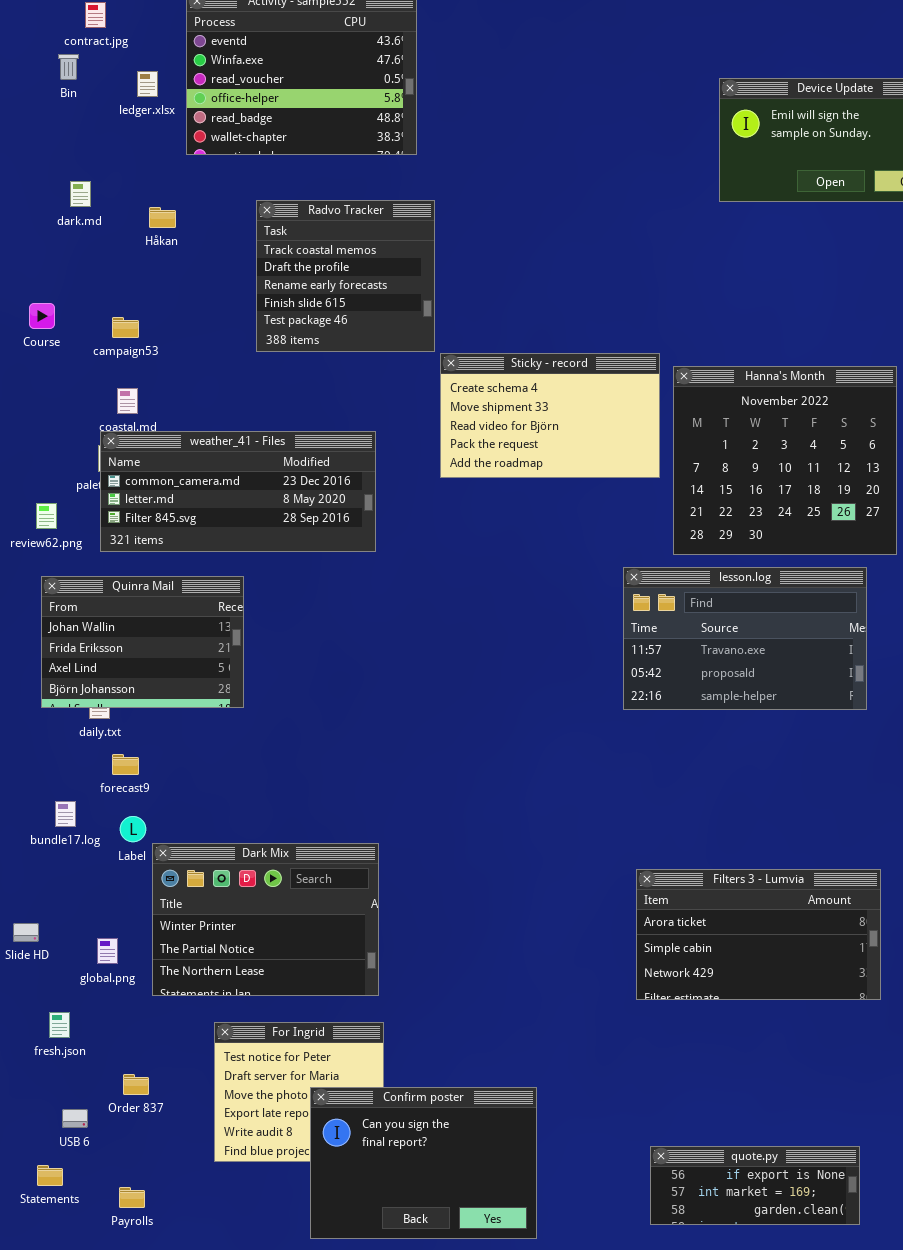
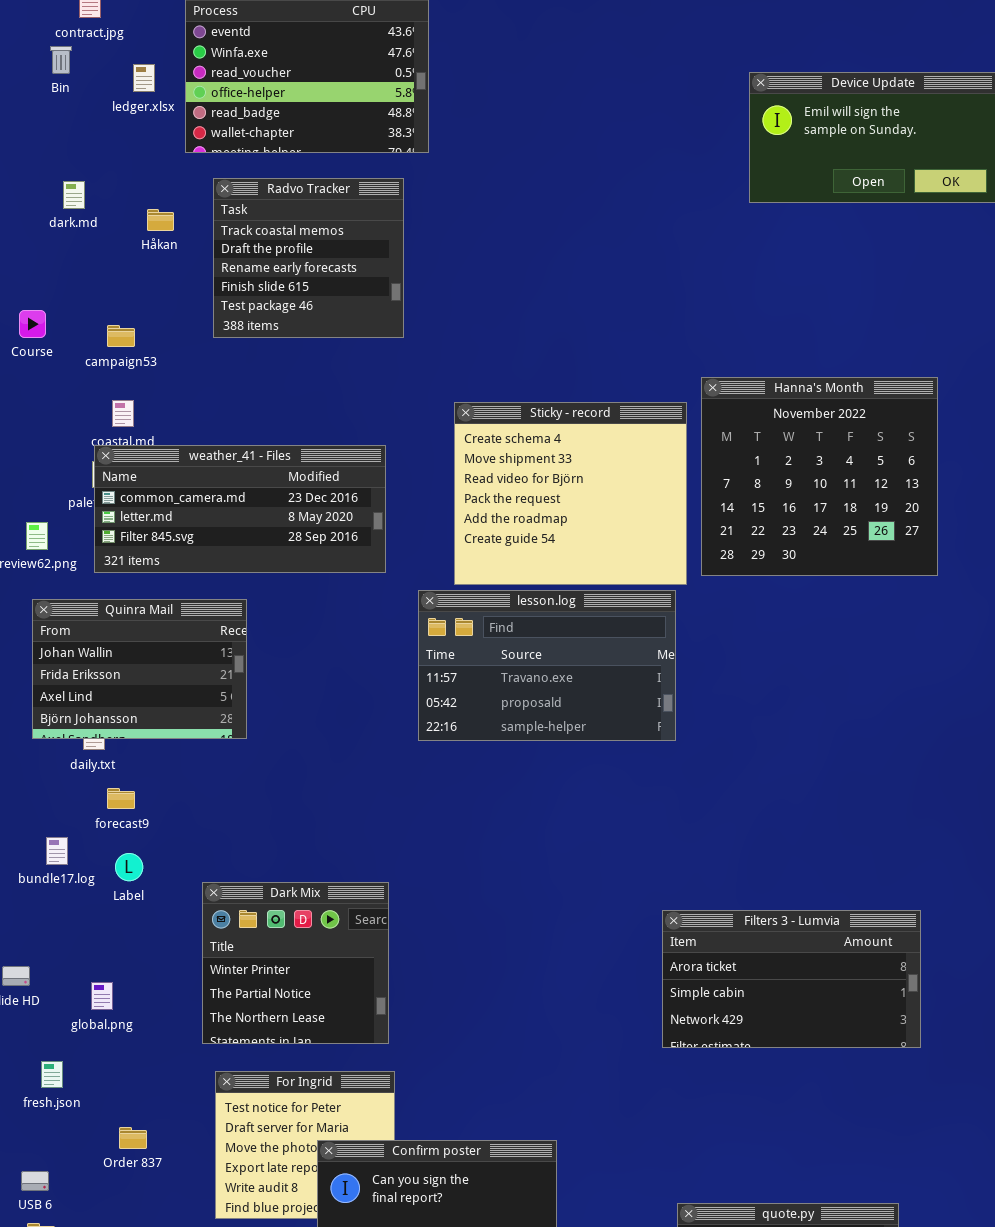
Radvo Tracker: [256,200,435,352] -> [213,178,404,338], moved
Sticky - record: [440,353,660,478] -> [454,402,687,585], moved, resized
lesson.log: [623,567,867,710] -> [418,590,676,741], moved
Dark Mix: [152,843,379,996] -> [202,882,389,1044], resized
USB 6: [62,1109,88,1128] -> [21,1171,49,1191], moved

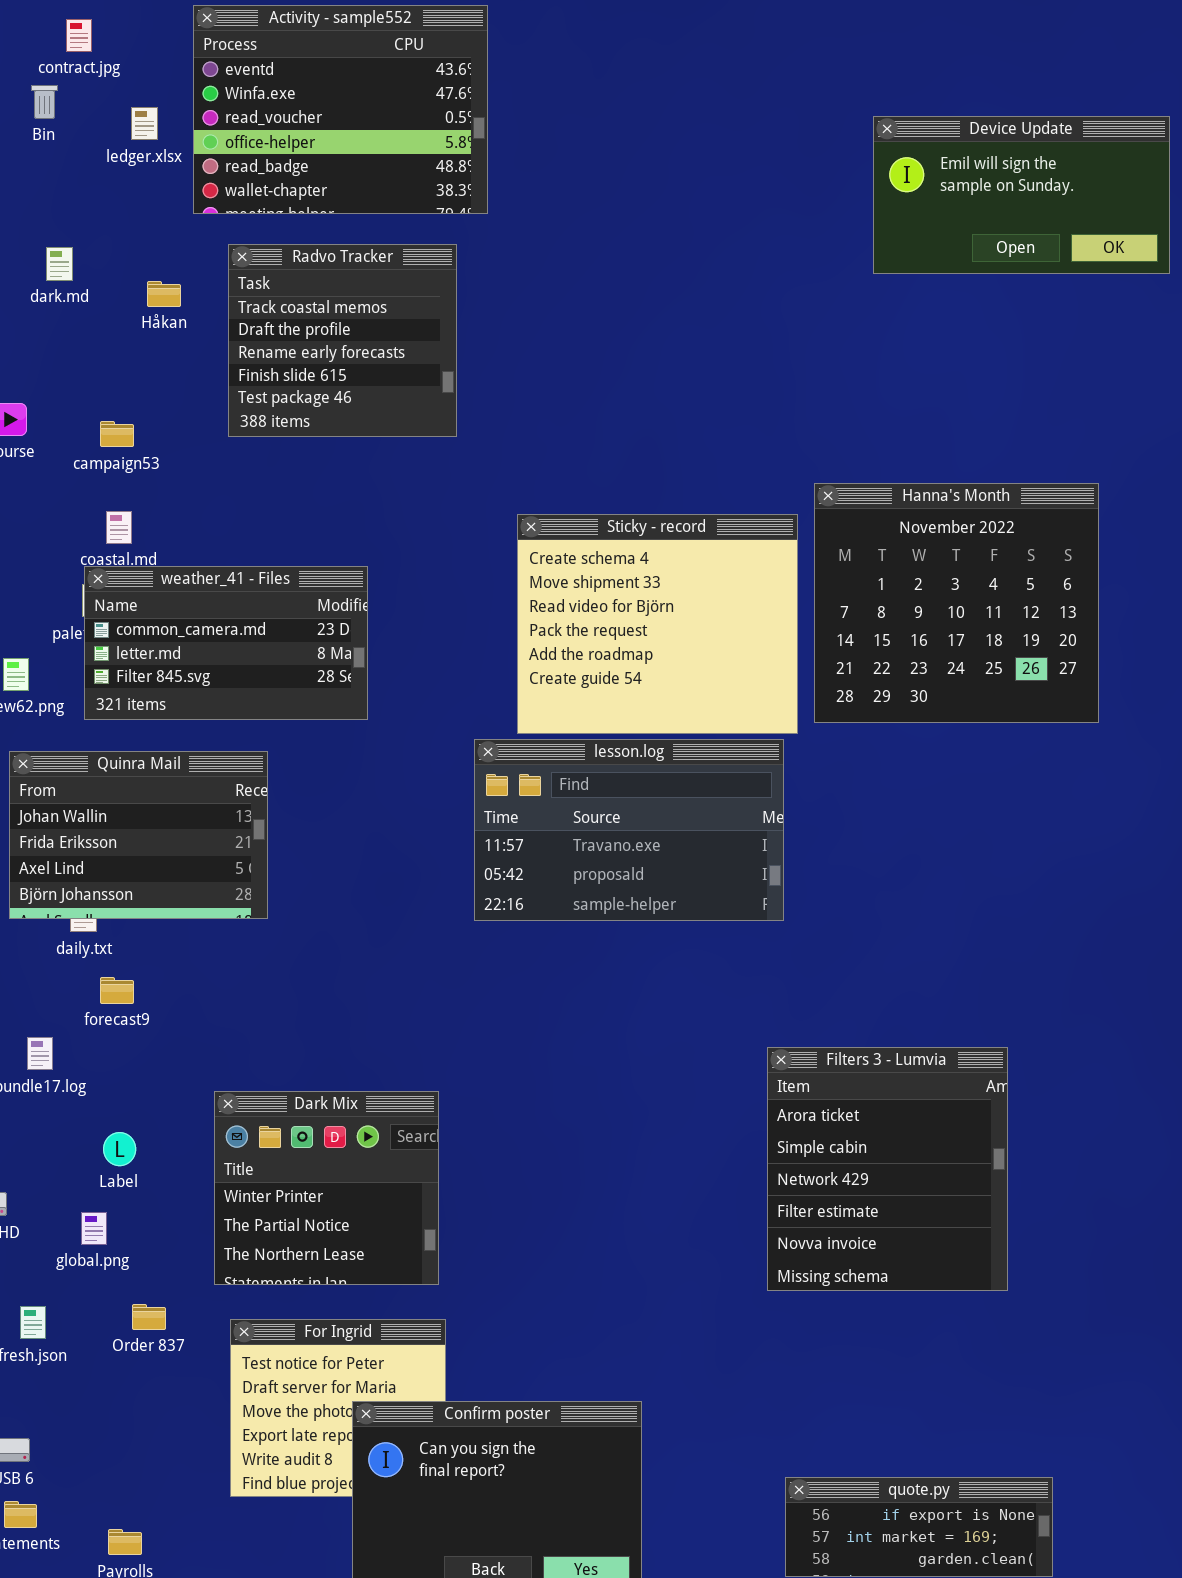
weather_41 - Files: [94,445,386,573] -> [84,566,368,720], resized
Label: [115,853,143,881] -> [103,1132,136,1166], moved
Filters 3 - Lumvia: [662,910,921,1048] -> [767,1047,1008,1291], resized
Order 837: [119,1127,147,1149] -> [132,1304,166,1330], moved

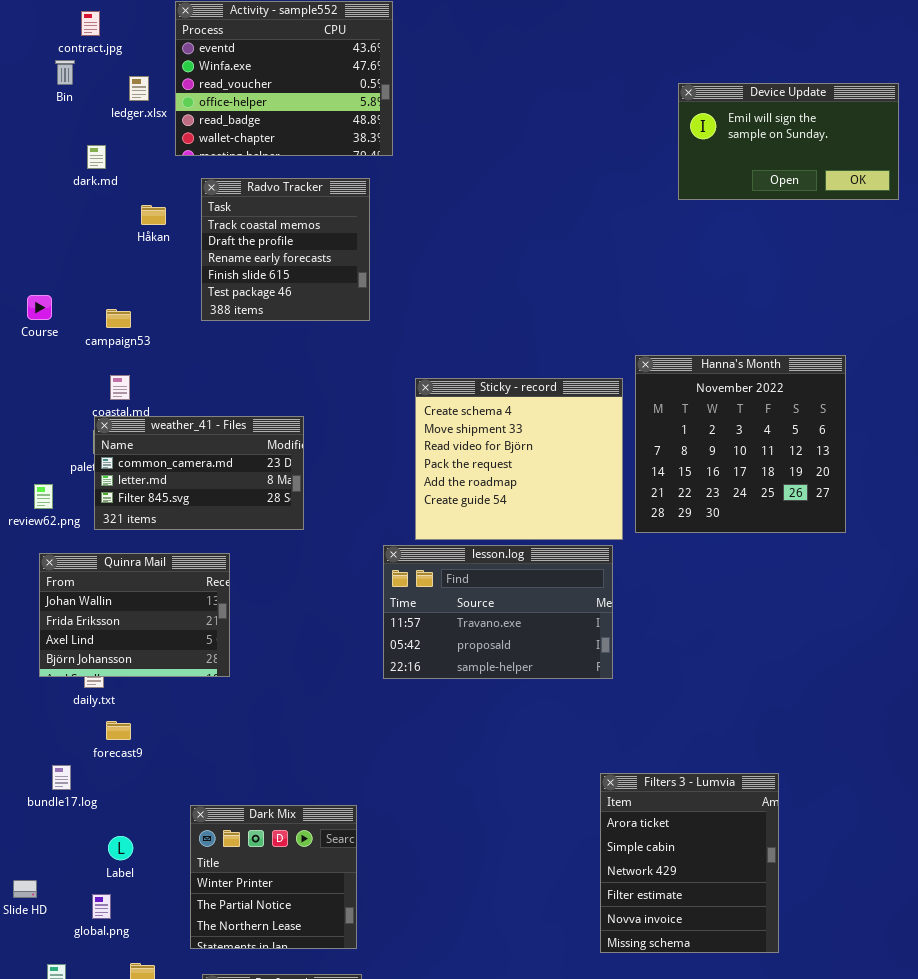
dark.md: [46,247,73,281] -> [87,145,106,169], moved

